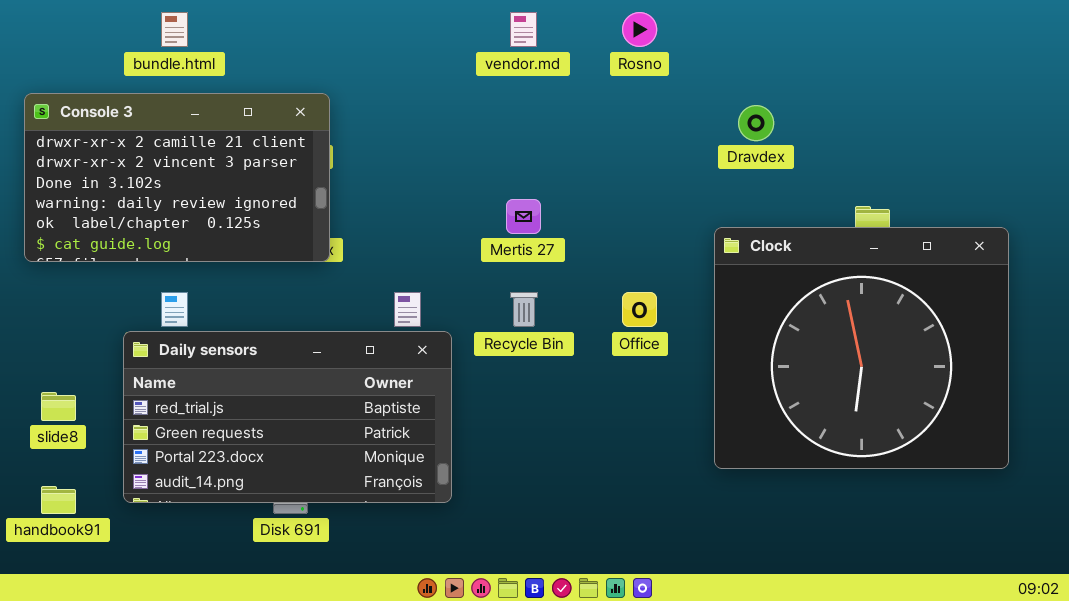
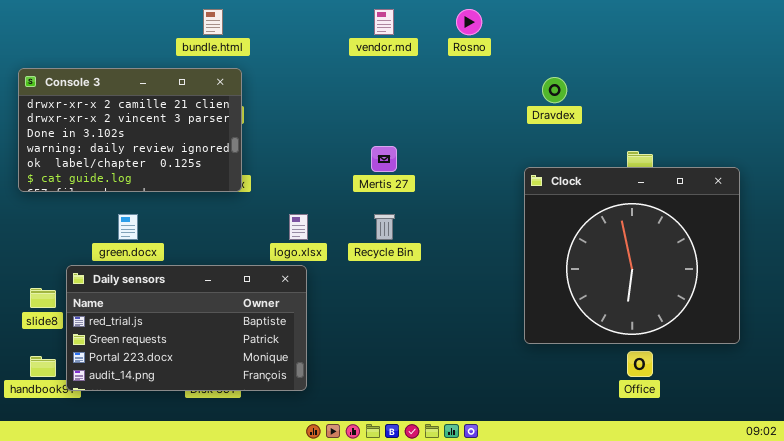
bundle.html: [161,12,188,47] -> [203,9,223,35], moved
Office: [622,292,657,327] -> [627,351,653,377], moved
Daily sensors: [123,331,452,503] -> [66,265,307,391], moved

